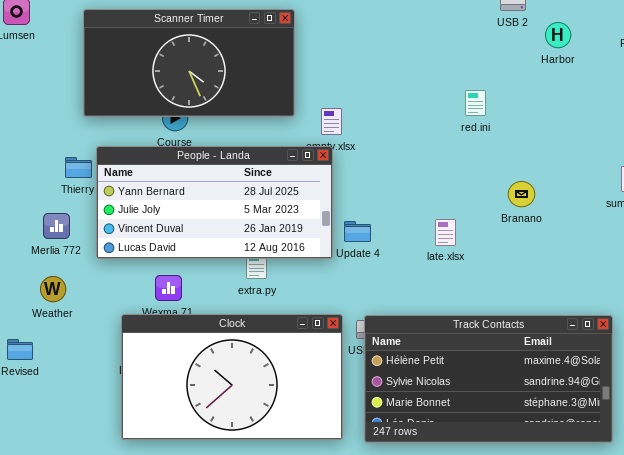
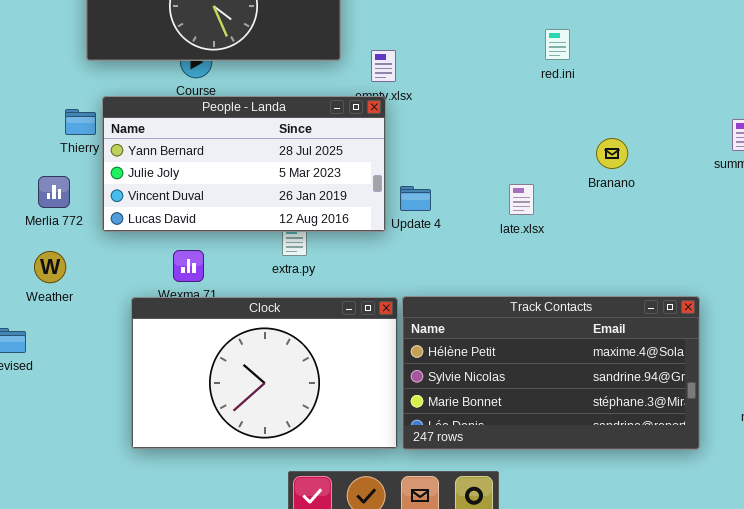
Track Contacts: [364,315,613,443] -> [402,296,700,450], moved

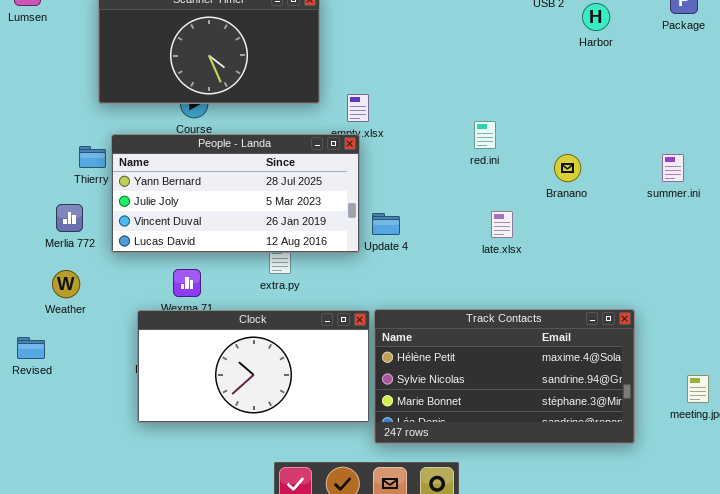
red.ini: [545,29,570,60] -> [474,121,496,149], moved
Branano: [596,138,628,169] -> [554,154,581,182], moved
late.xlsx: [509,184,534,215] -> [491,211,513,238], moved
Clock: [131,297,398,449] -> [137,310,370,423], resized

